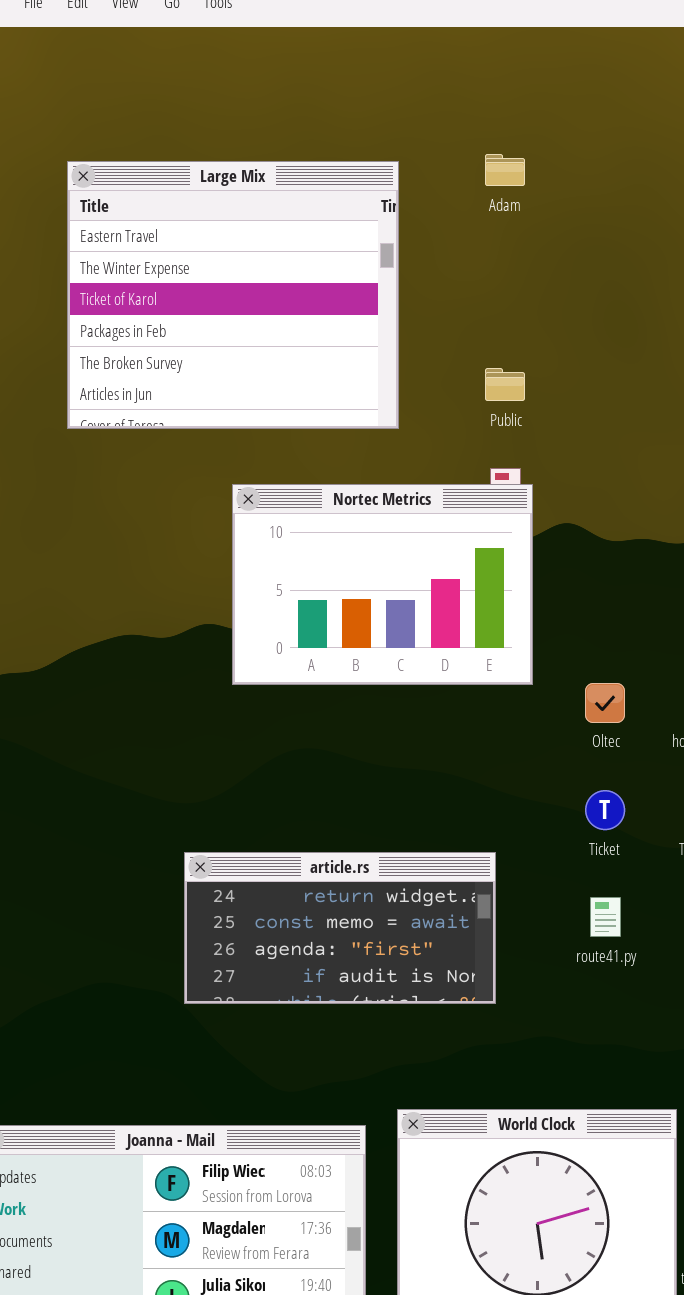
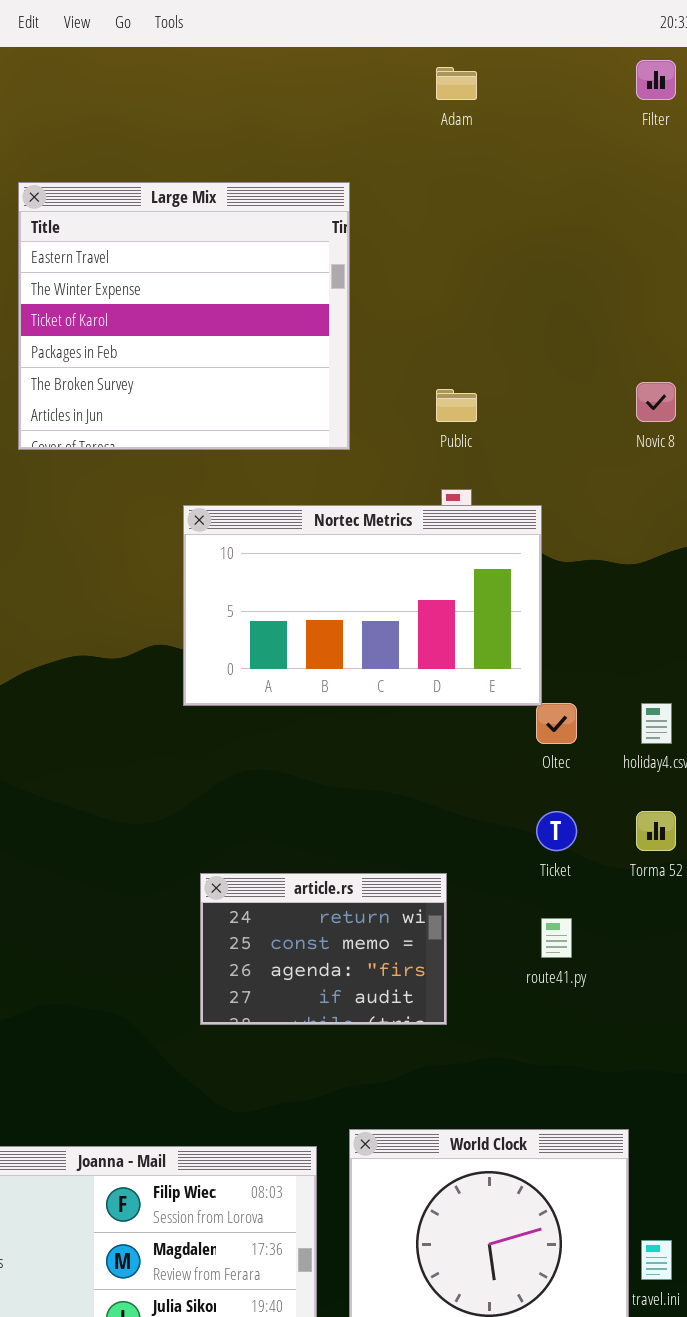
Adam: [485,154,525,186] -> [436,67,477,100], moved
Nortec Metrics: [232,484,533,685] -> [183,505,542,706], resized
article.rs: [184,852,496,1004] -> [200,873,447,1025], resized

